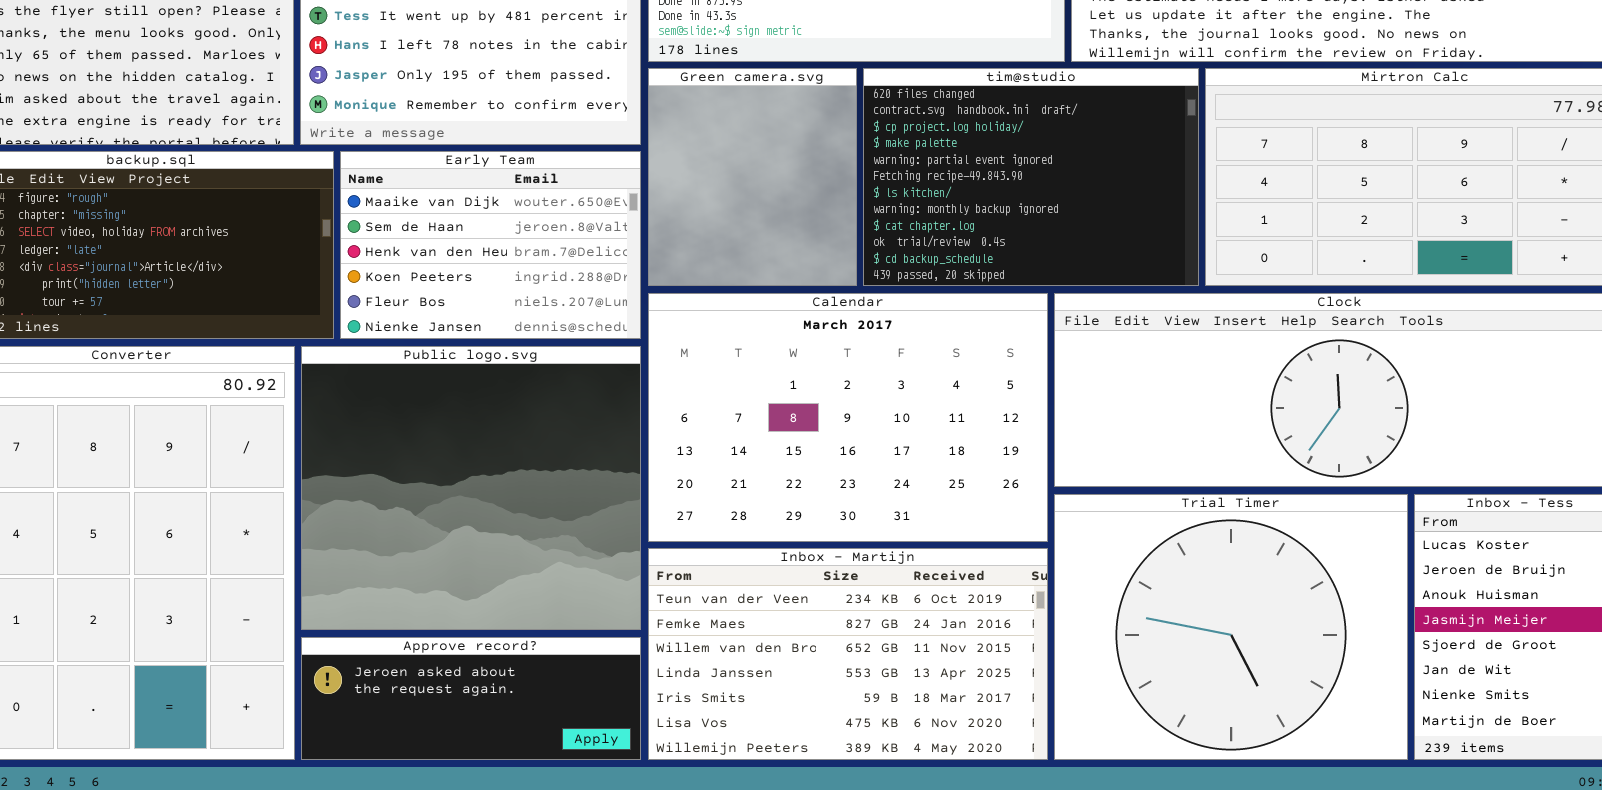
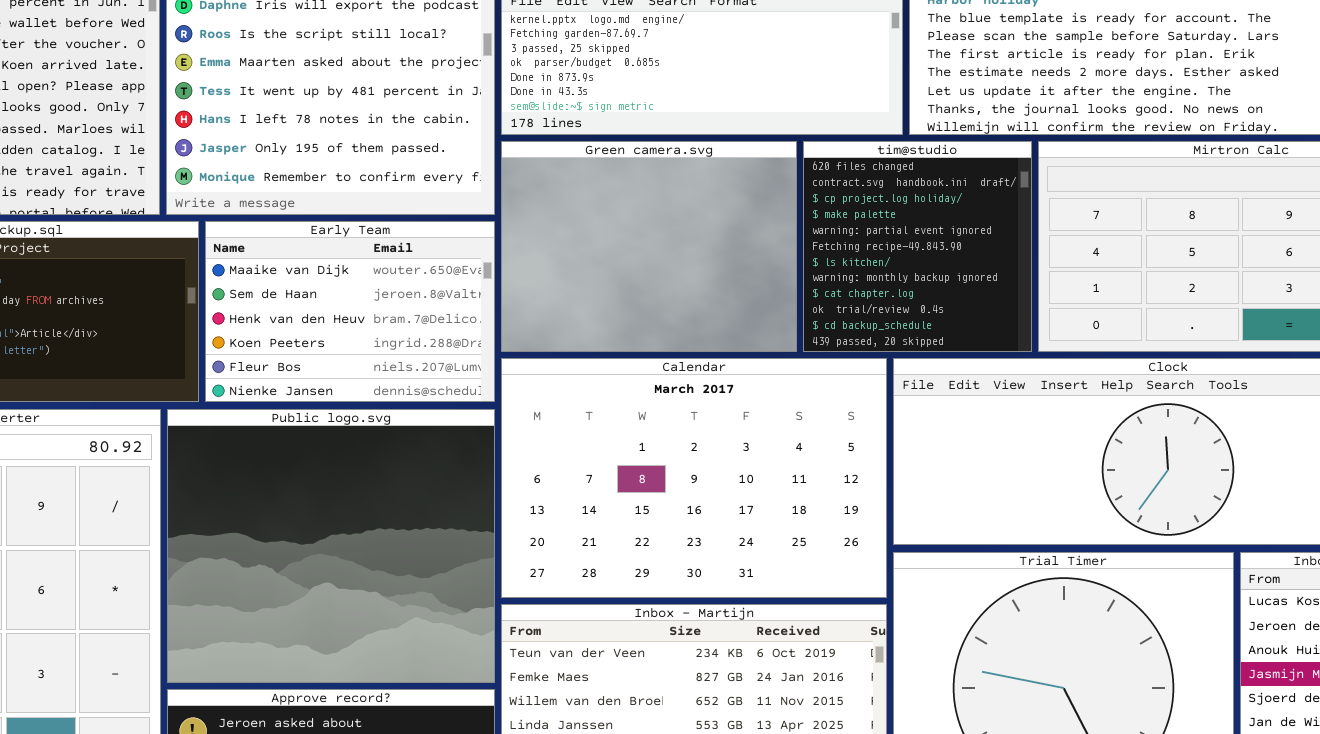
Green camera.svg: [648,68,857,286] -> [501,141,797,352], resized
tim@studio: [863,68,1199,286] -> [803,141,1032,352], resized

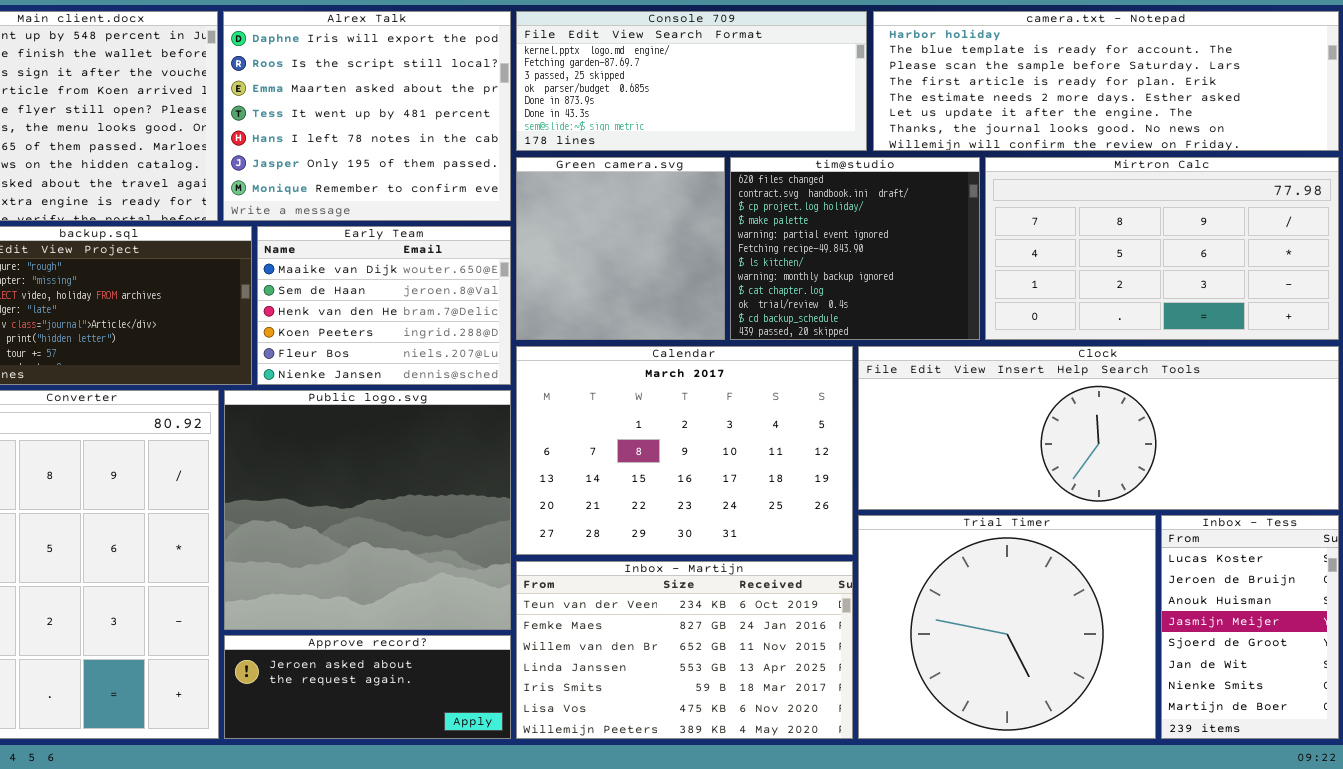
Green camera.svg: [501,141,797,352] -> [516,157,725,340], resized
tim@studio: [803,141,1032,352] -> [730,157,980,340], resized

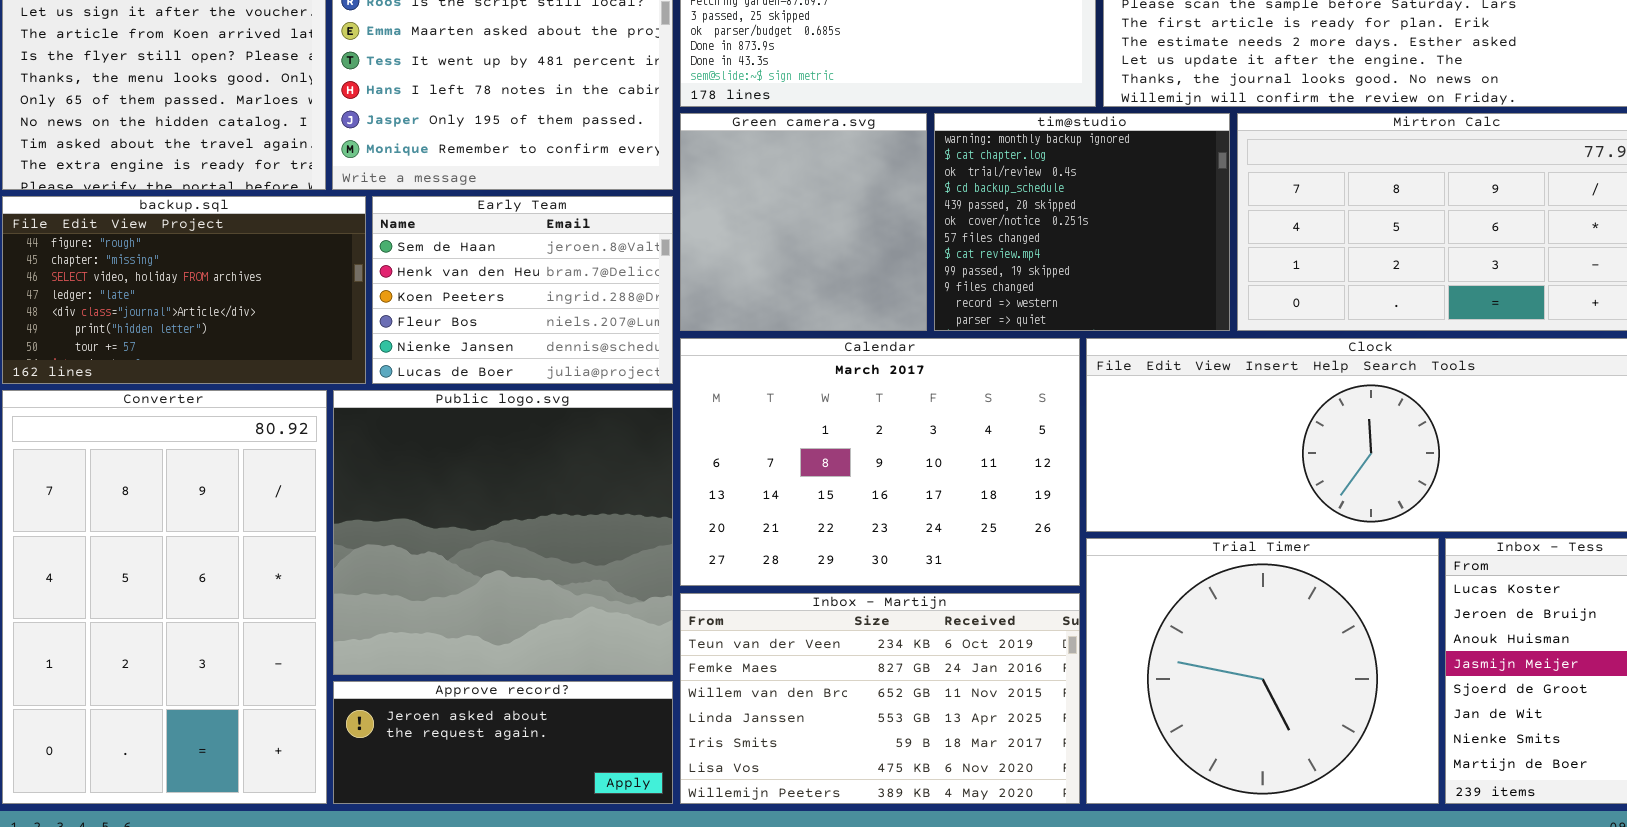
tim@studio: [730,157,980,340] -> [934,113,1230,331], scrolled down 7 rows
Early Team: [257,226,511,385] -> [372,196,673,384], scrolled down 1 row

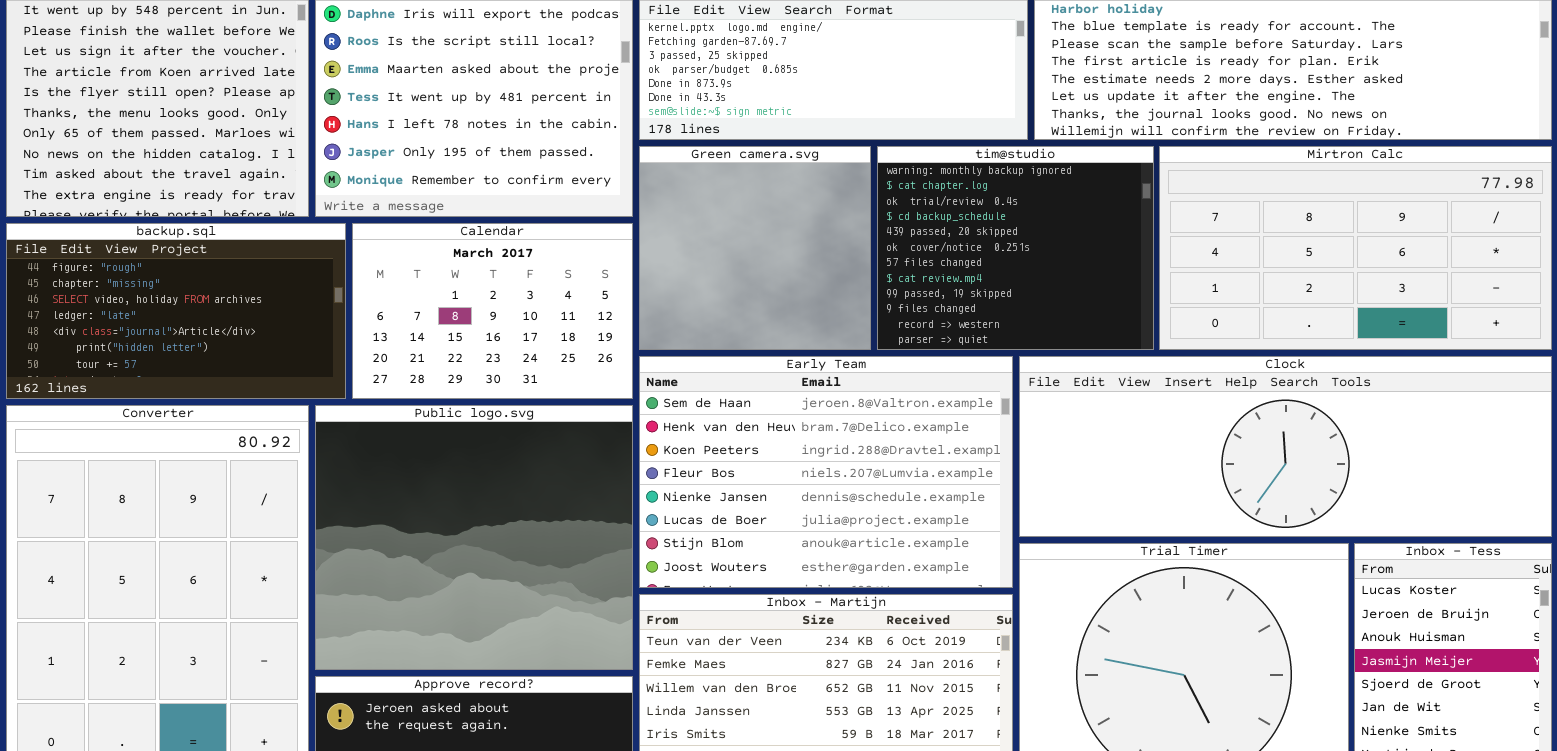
Early Team: [372,196,673,384] -> [639,356,1013,588], moved, resized
Calendar: [680,338,1080,586] -> [352,223,633,399], moved, resized

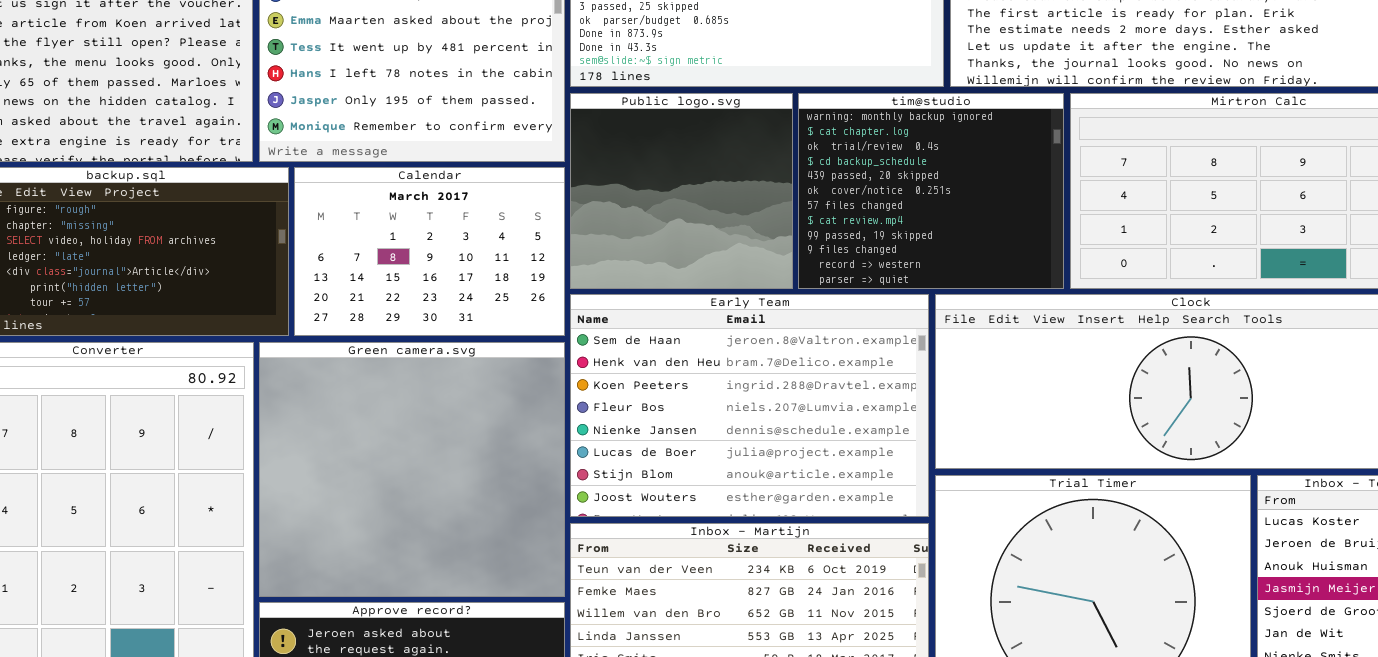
Green camera.svg: [639,146,871,350] -> [259,342,565,597], moved, resized
Public logo.svg: [315,405,633,670] -> [570,93,793,289], moved, resized

